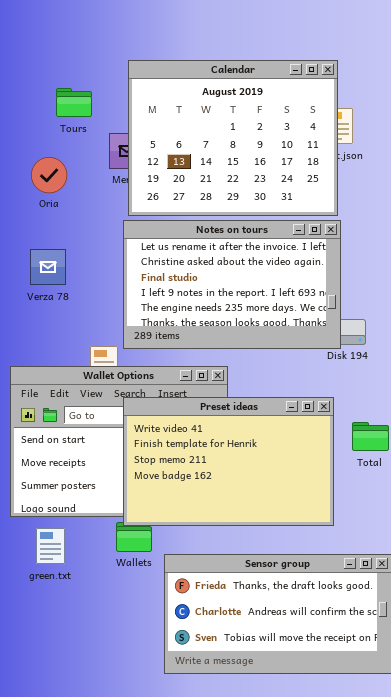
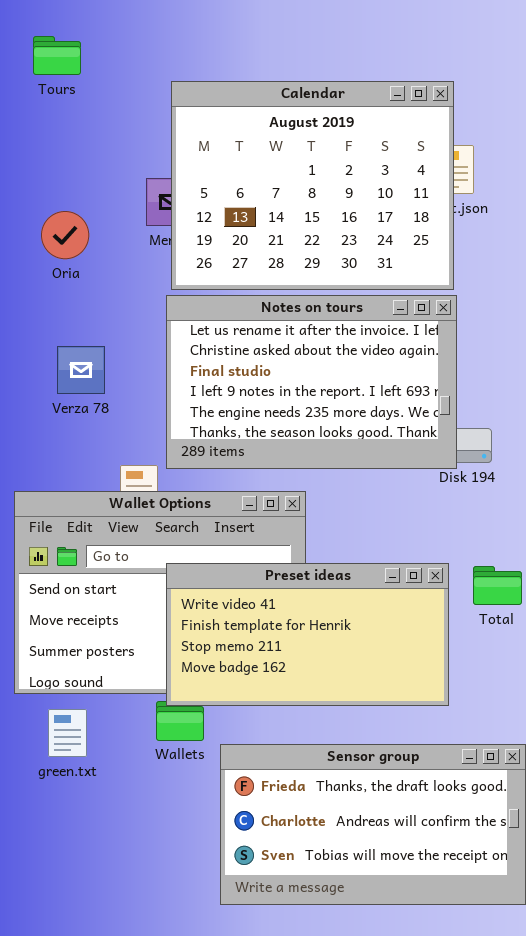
Tours: [56,88,92,117] -> [33,36,81,75], moved
Verza 78: [30,249,66,285] -> [57,346,105,394], moved
Preset ideas: [123,397,334,526] -> [166,563,449,706], resized

